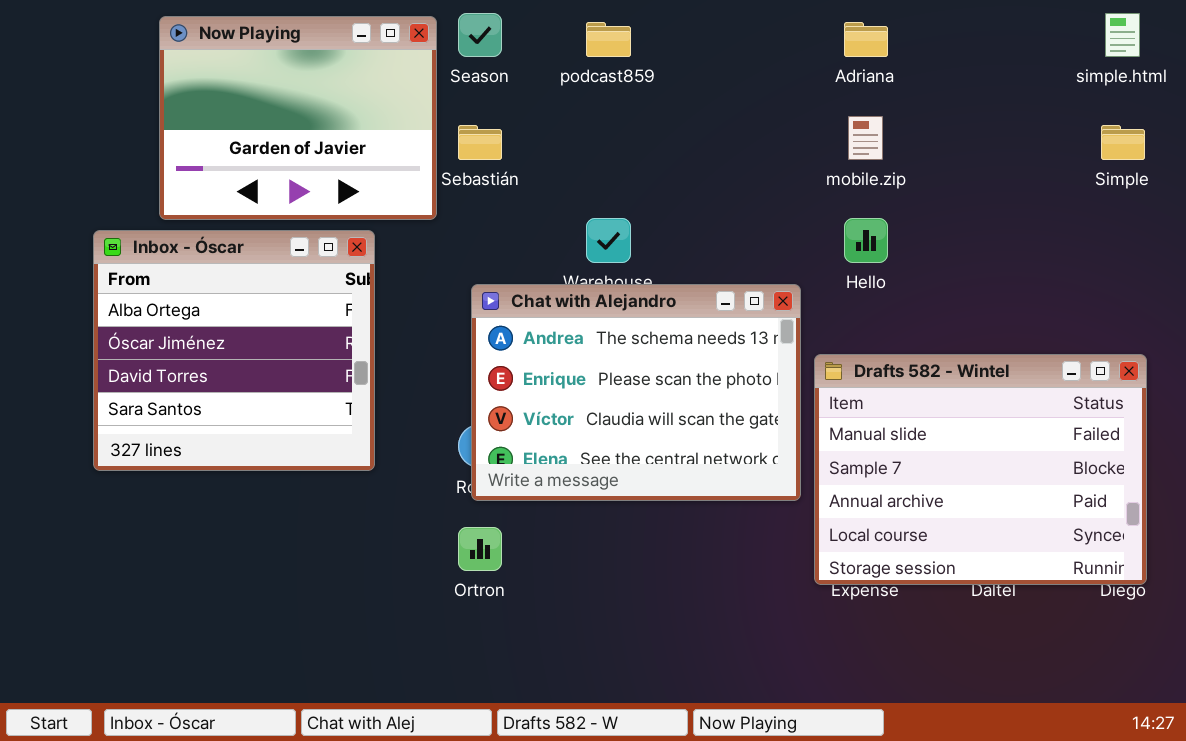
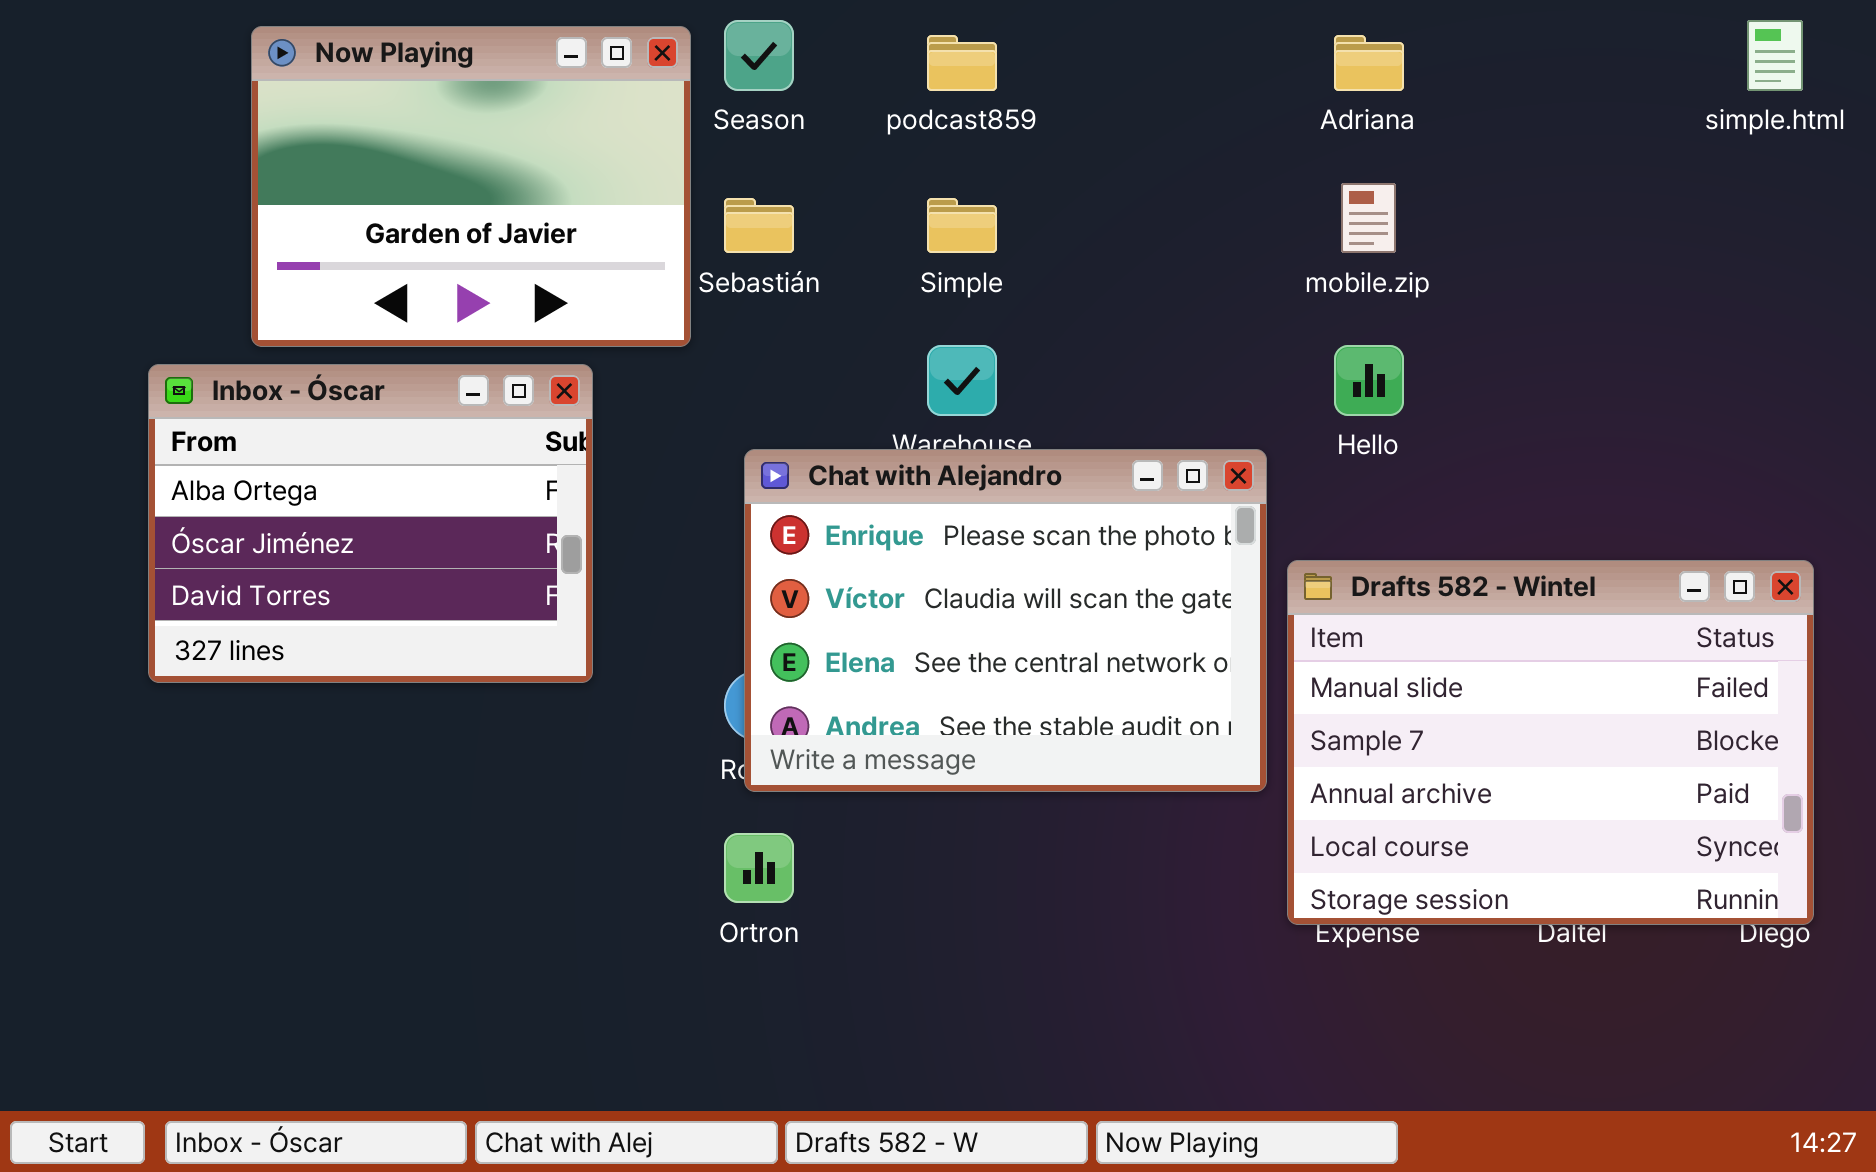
Simple: [1101,125,1145,160] -> [927,198,997,253], moved
Inbox - Óscar: [93,230,375,471] -> [148,364,593,683], resized
Chat with Alejandro: [471,284,801,501] -> [744,449,1267,792], scrolled down 1 row

